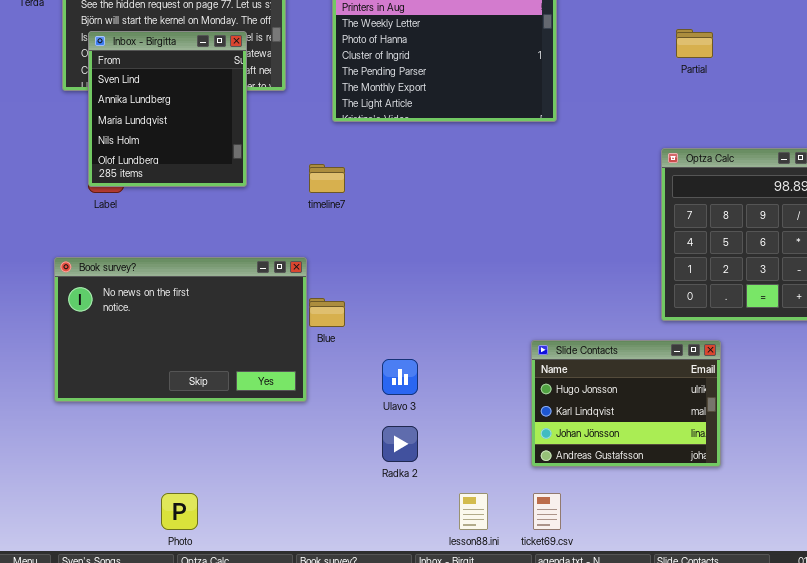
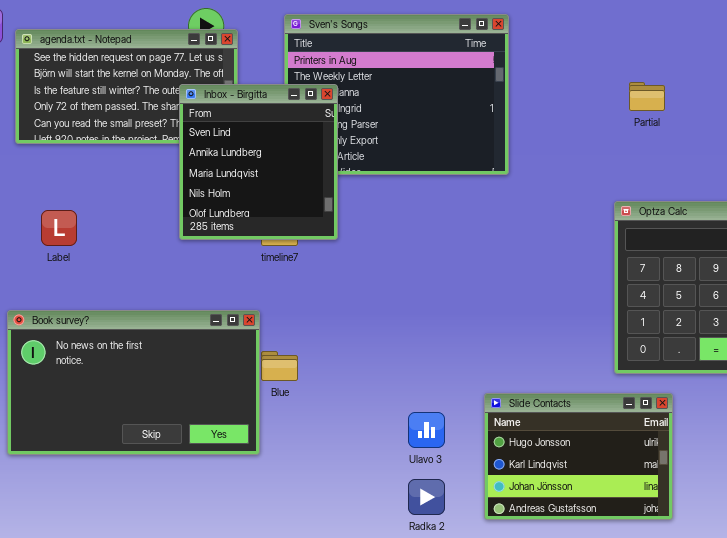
Inbox - Birgitta: [88,31,247,187] -> [179,84,338,240], moved
Ulavo 3: [382,359,418,395] -> [408,412,445,448], moved
Radka 2: [382,426,418,462] -> [408,479,445,515], moved

